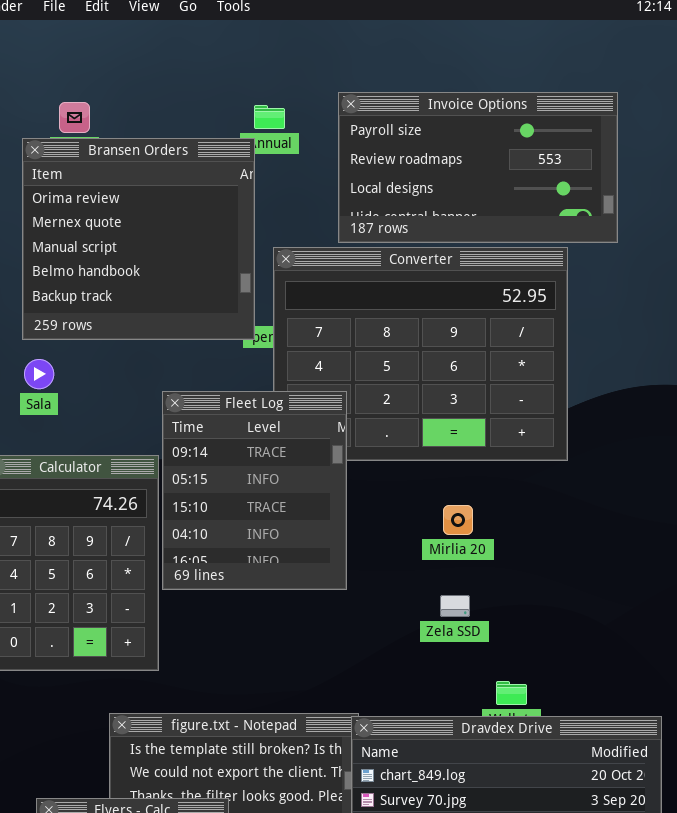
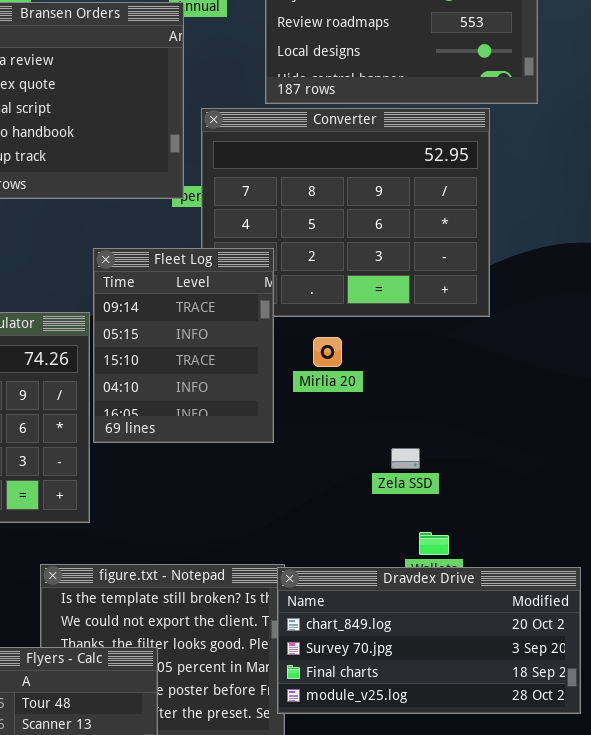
Mirlia 20: [443,505,473,535] -> [313,337,342,367], moved
Zela SSD: [440,595,470,617] -> [391,448,420,469], moved

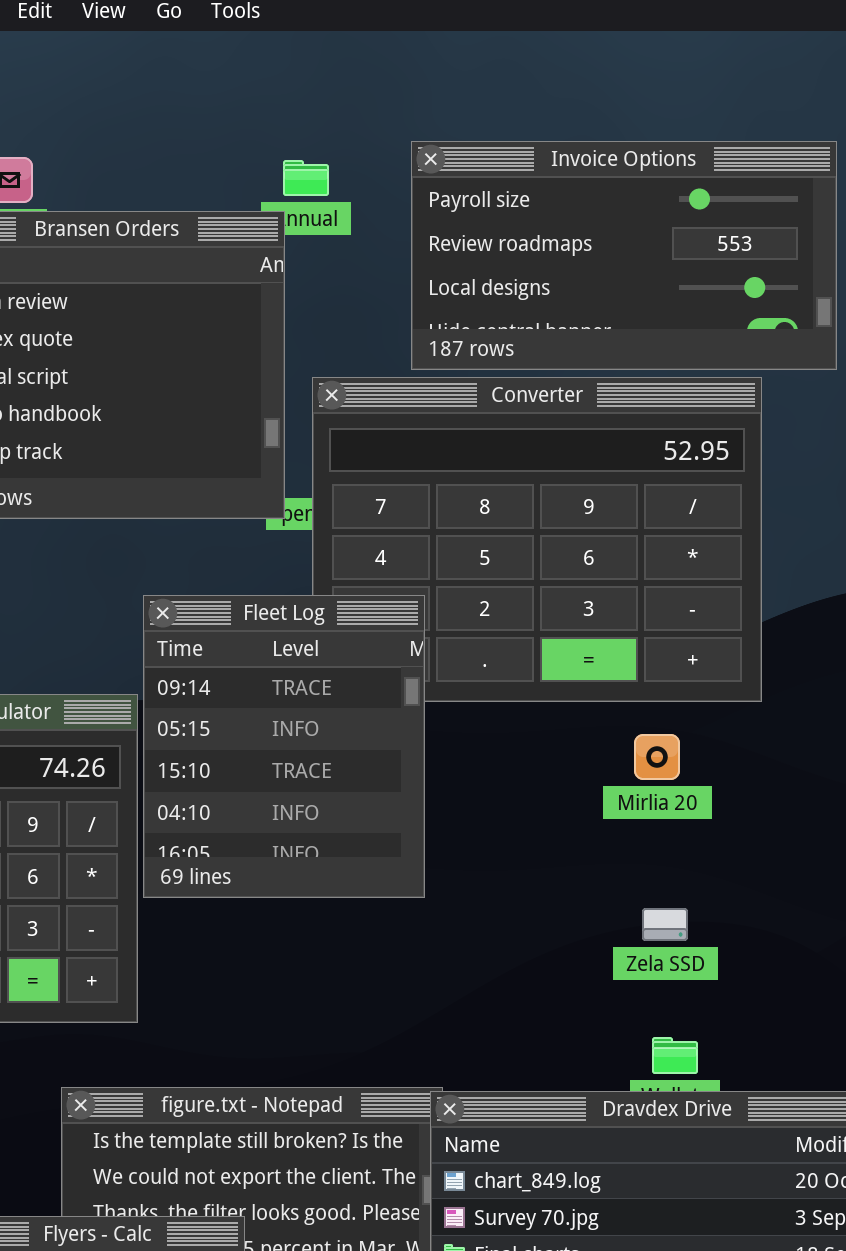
Mirlia 20: [313,337,342,367] -> [634,734,680,780], moved
Zela SSD: [391,448,420,469] -> [642,908,688,941], moved

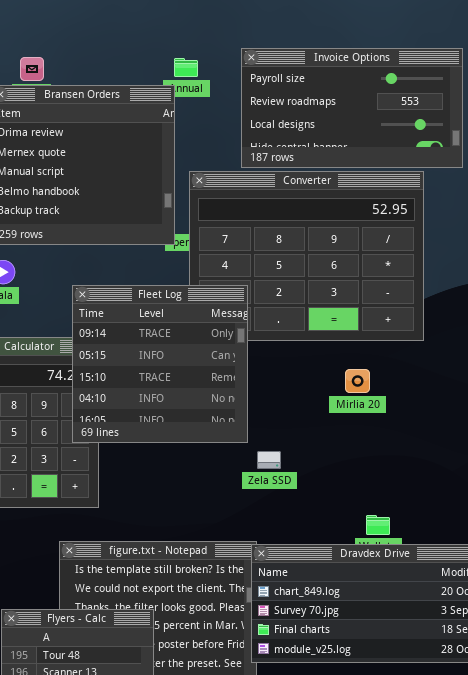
Fleet Log: [143,595,425,898] -> [72,285,248,443], resized
Mirlia 20: [634,734,680,780] -> [345,369,370,393], moved
Zela SSD: [642,908,688,941] -> [257,451,281,469], moved

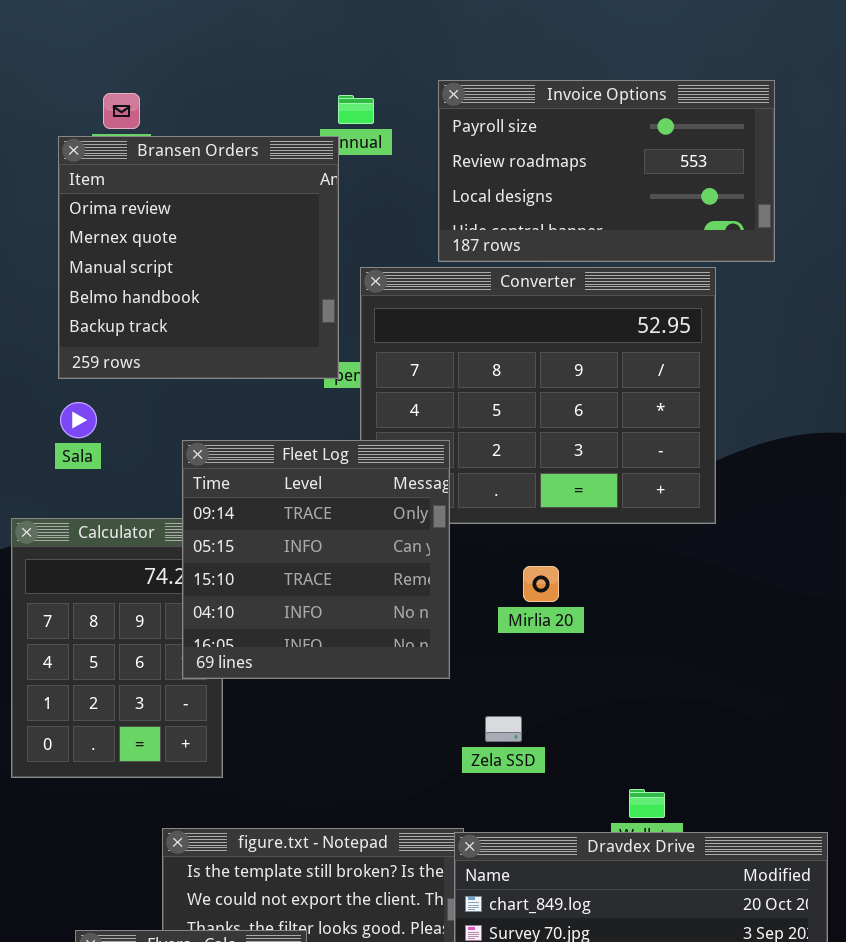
Mirlia 20: [345,369,370,393] -> [523,566,559,602], moved
Zela SSD: [257,451,281,469] -> [485,716,522,742], moved

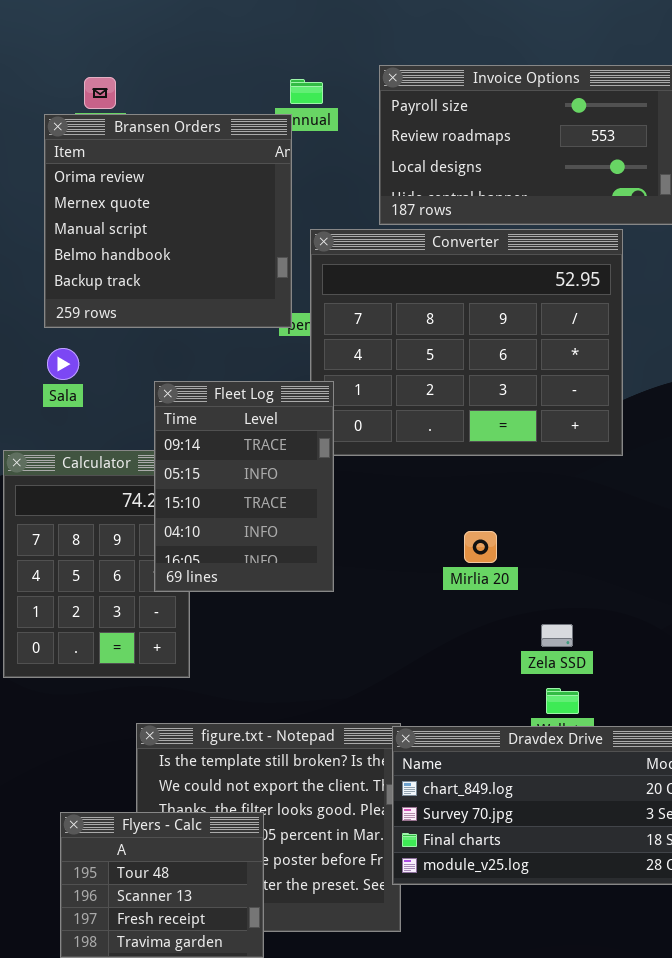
Fleet Log: [182,440,450,679] -> [154,381,334,592], resized
Mirlia 20: [523,566,559,602] -> [464,531,497,563], moved
Zela SSD: [485,716,522,742] -> [541,624,573,647], moved

